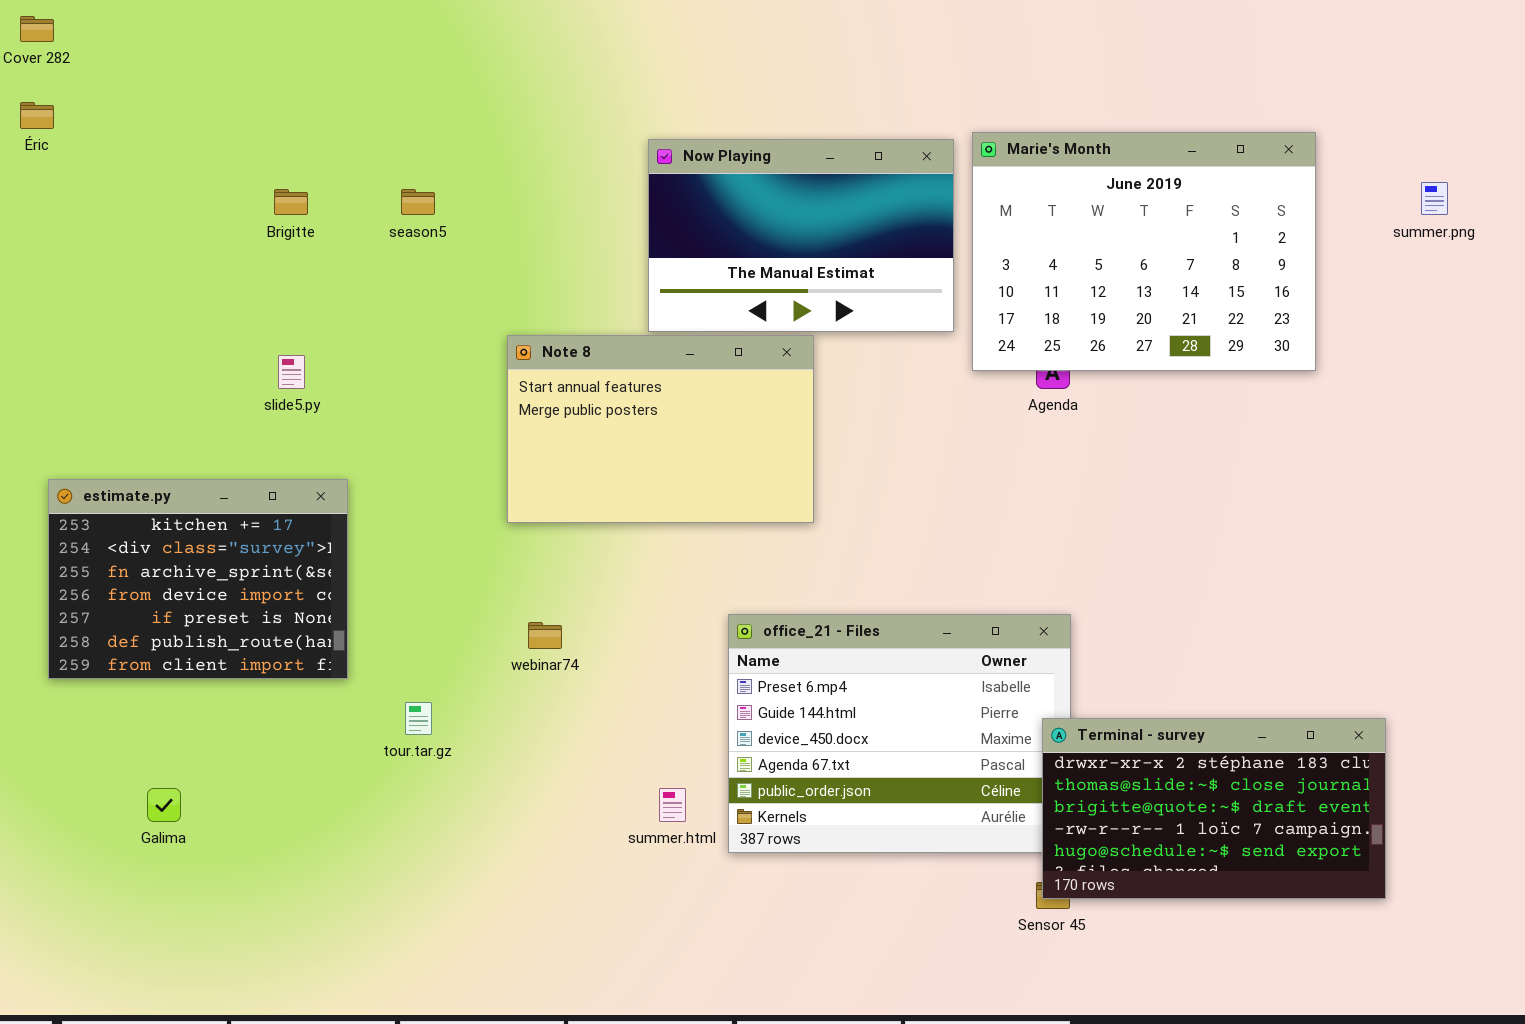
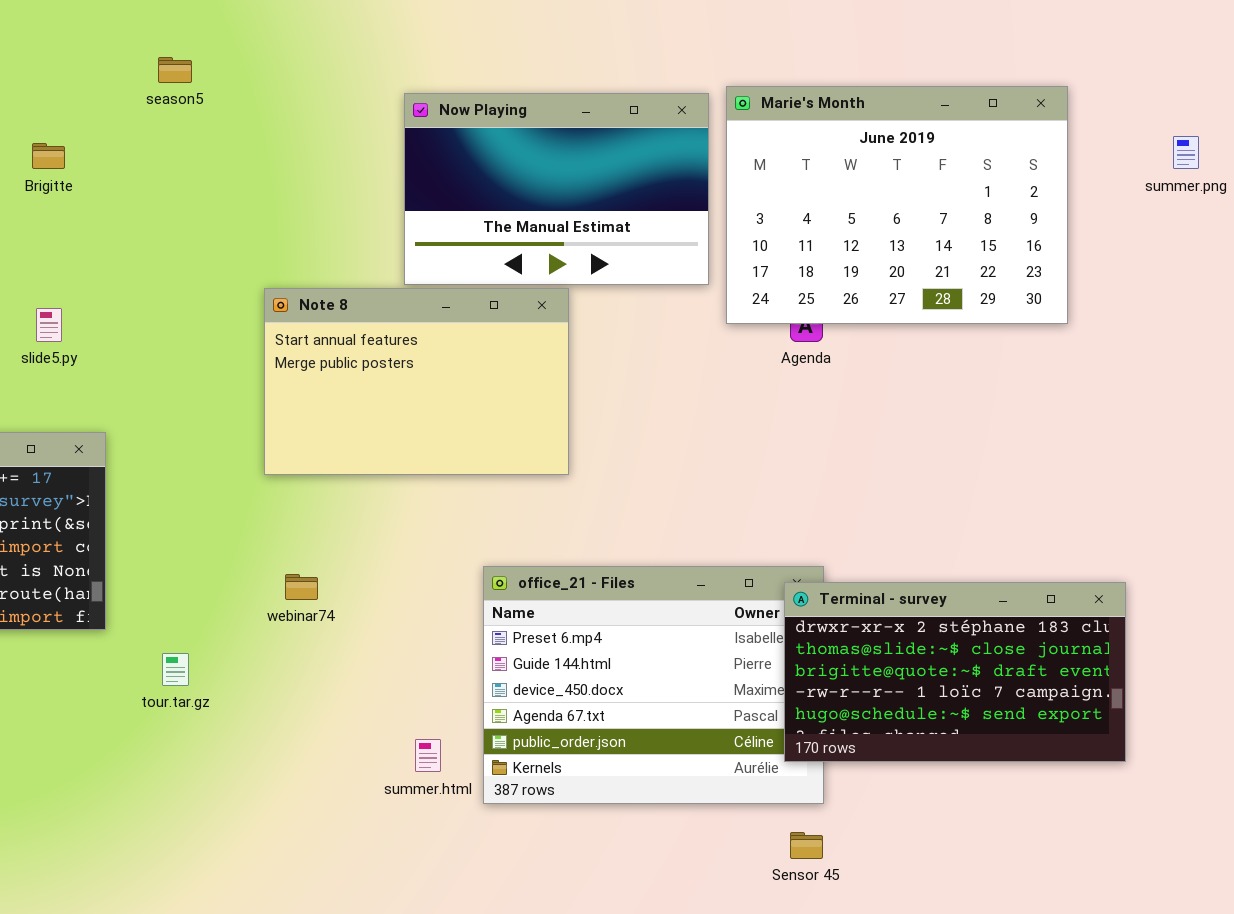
season5: [401,189,435,215] -> [158,57,192,83], moved
Terminal - survey: [1042,718,1386,899] -> [784,582,1126,762], moved

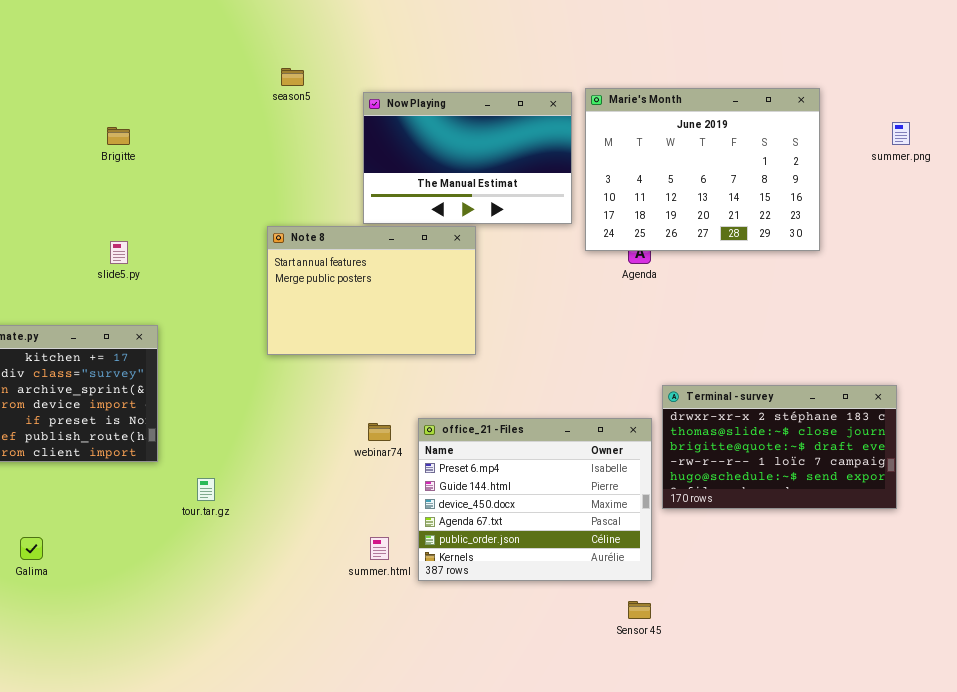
season5: [158,57,192,83] -> [281,68,304,86], moved
webinar74: [285,574,318,600] -> [368,423,391,441], moved
Terminal - survey: [784,582,1126,762] -> [662,385,897,509], moved

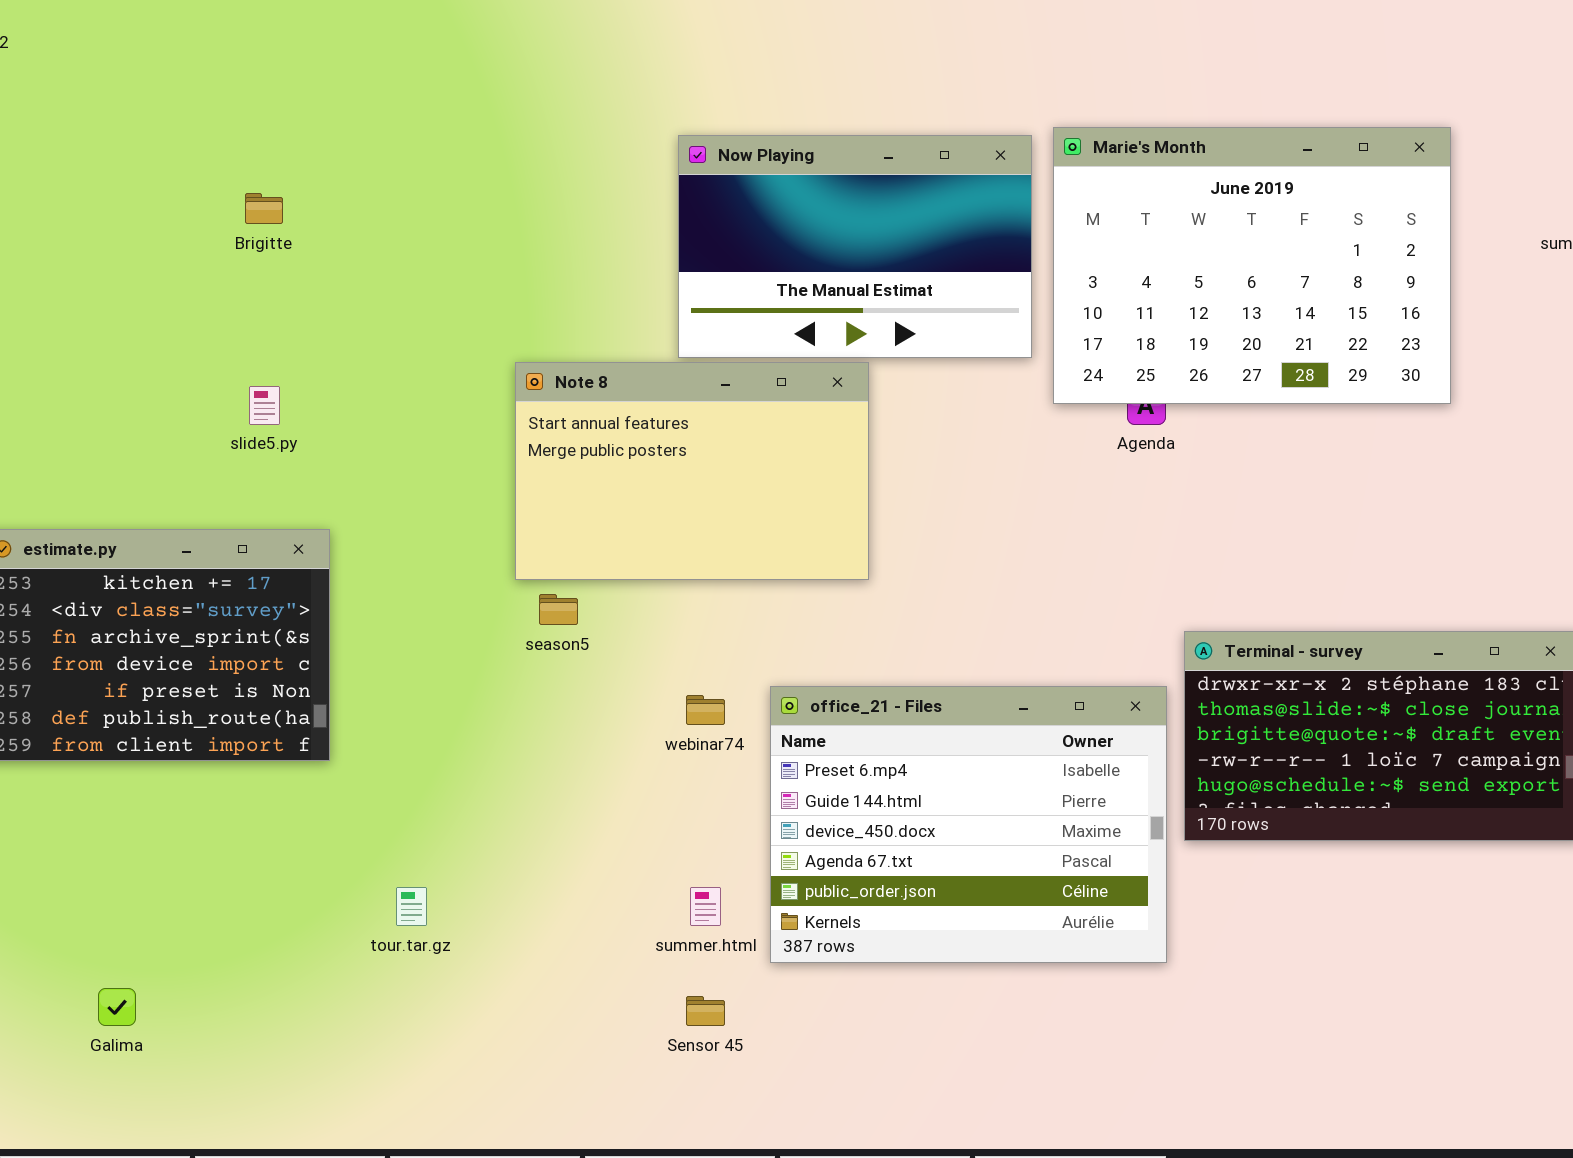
season5: [281,68,304,86] -> [539,594,578,625], moved
tour.tar.gz: [197,478,215,501] -> [396,887,427,926], moved
Galima: [20,537,43,560] -> [98,988,136,1026], moved
Sensor 45: [628,601,651,619] -> [686,996,725,1026], moved

